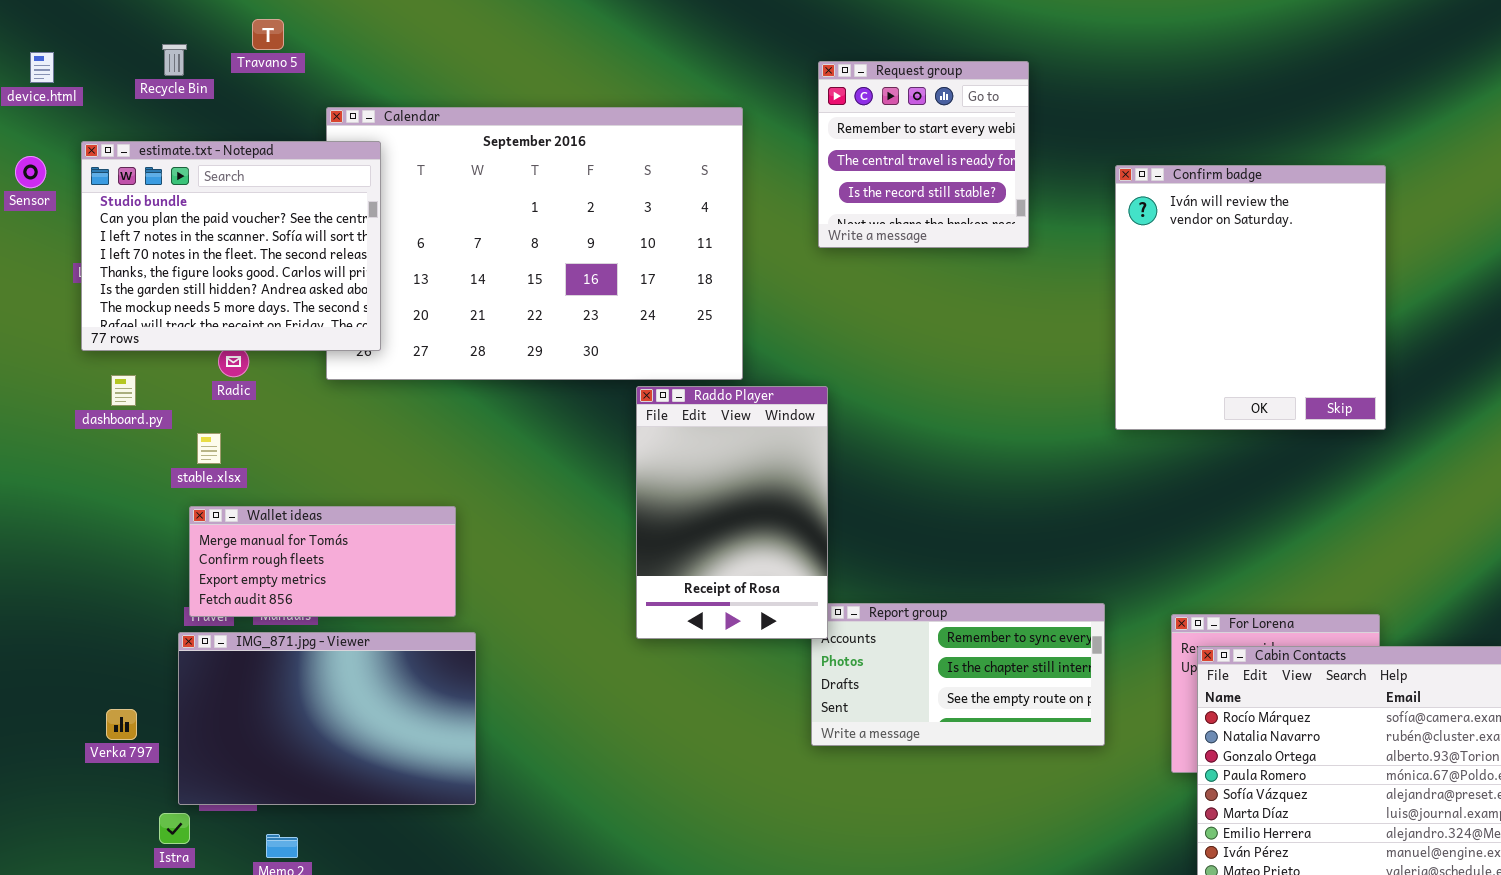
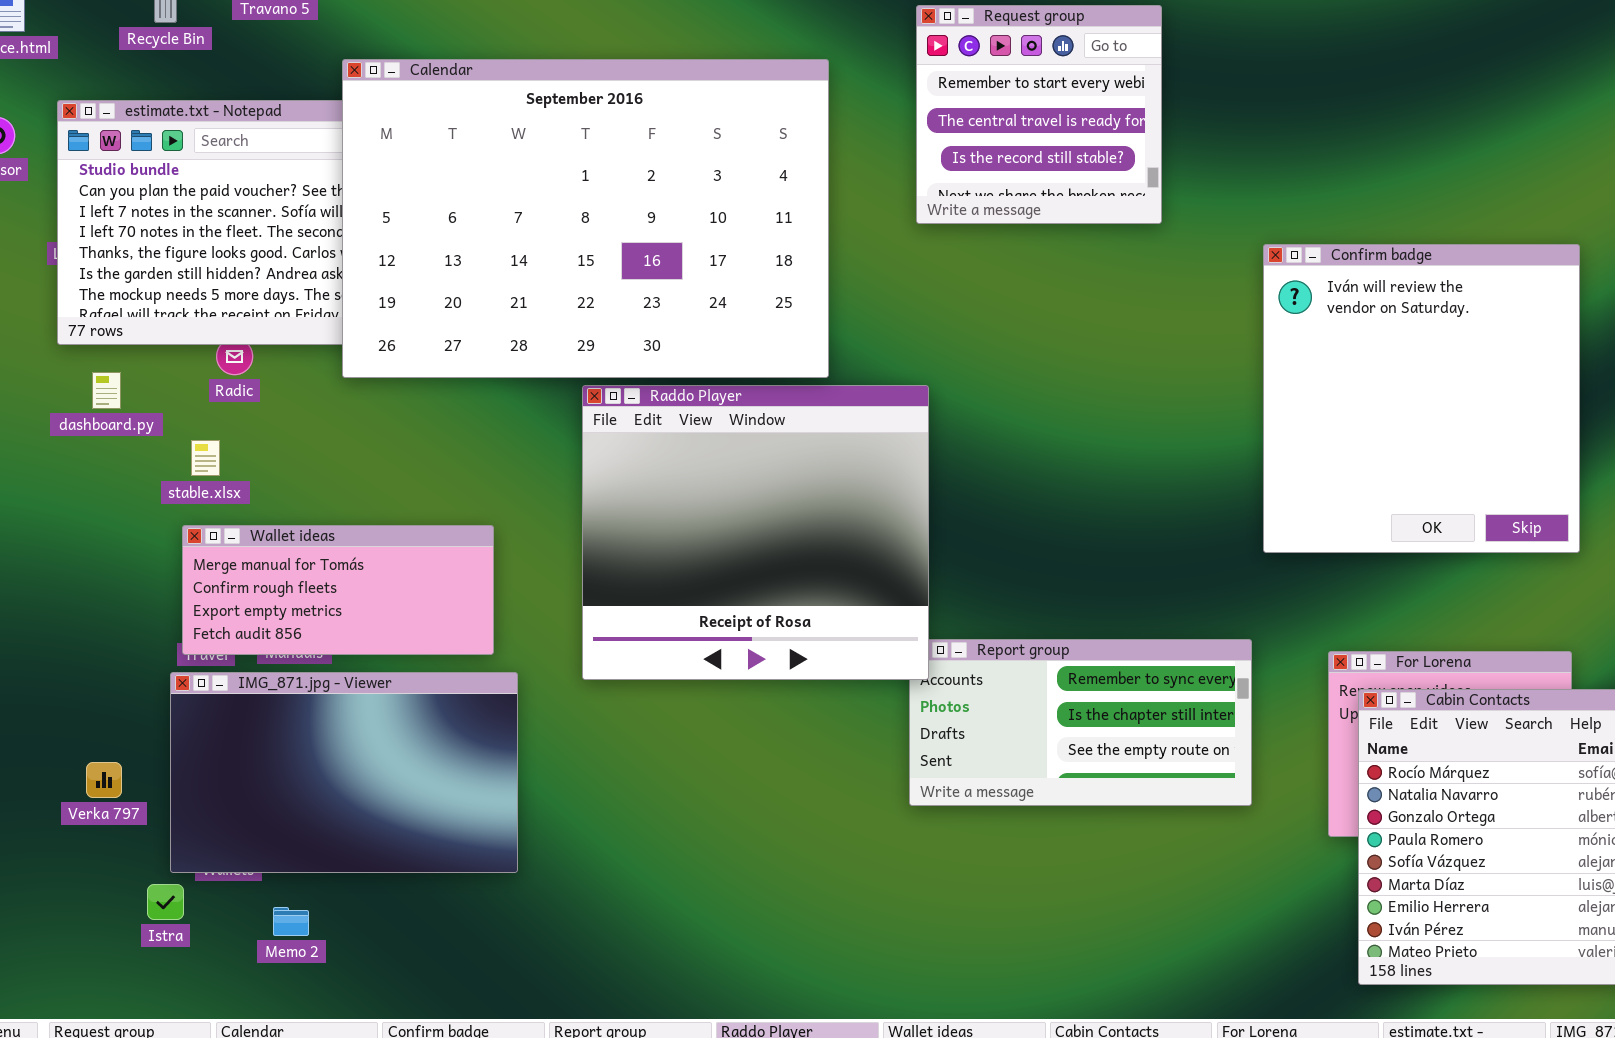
Calendar: [326,107,743,380] -> [342,59,829,378], raised
Confirm badge: [1115,165,1386,430] -> [1263,244,1580,553], moved
Raddo Player: [636,386,828,639] -> [582,385,929,680], resized

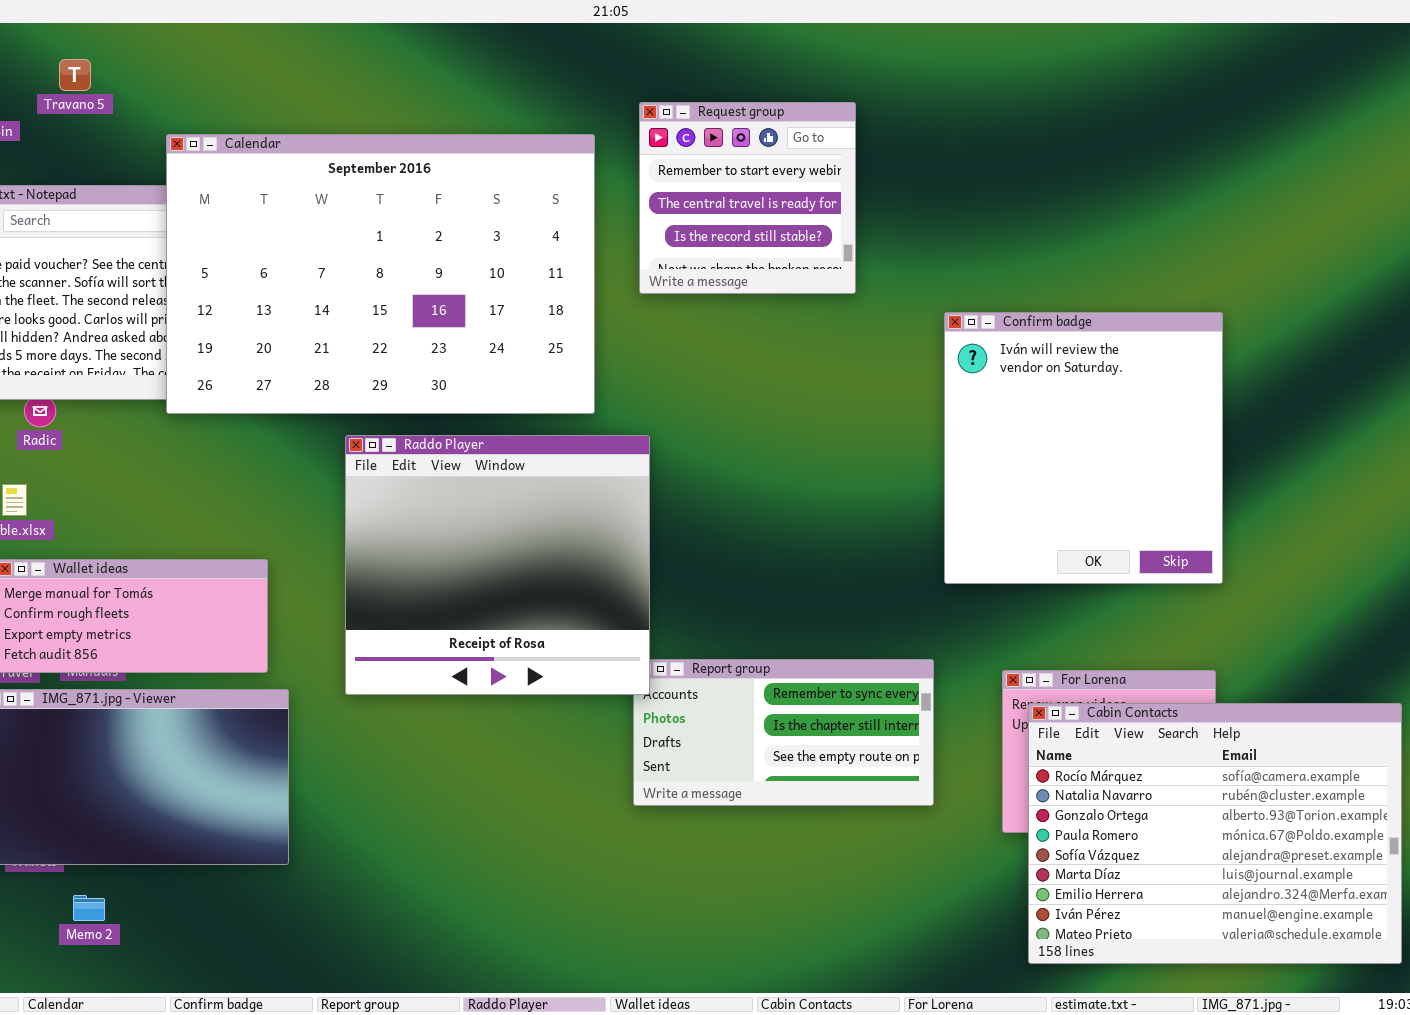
Calendar: [342,59,829,378] -> [166,134,595,414], moved

